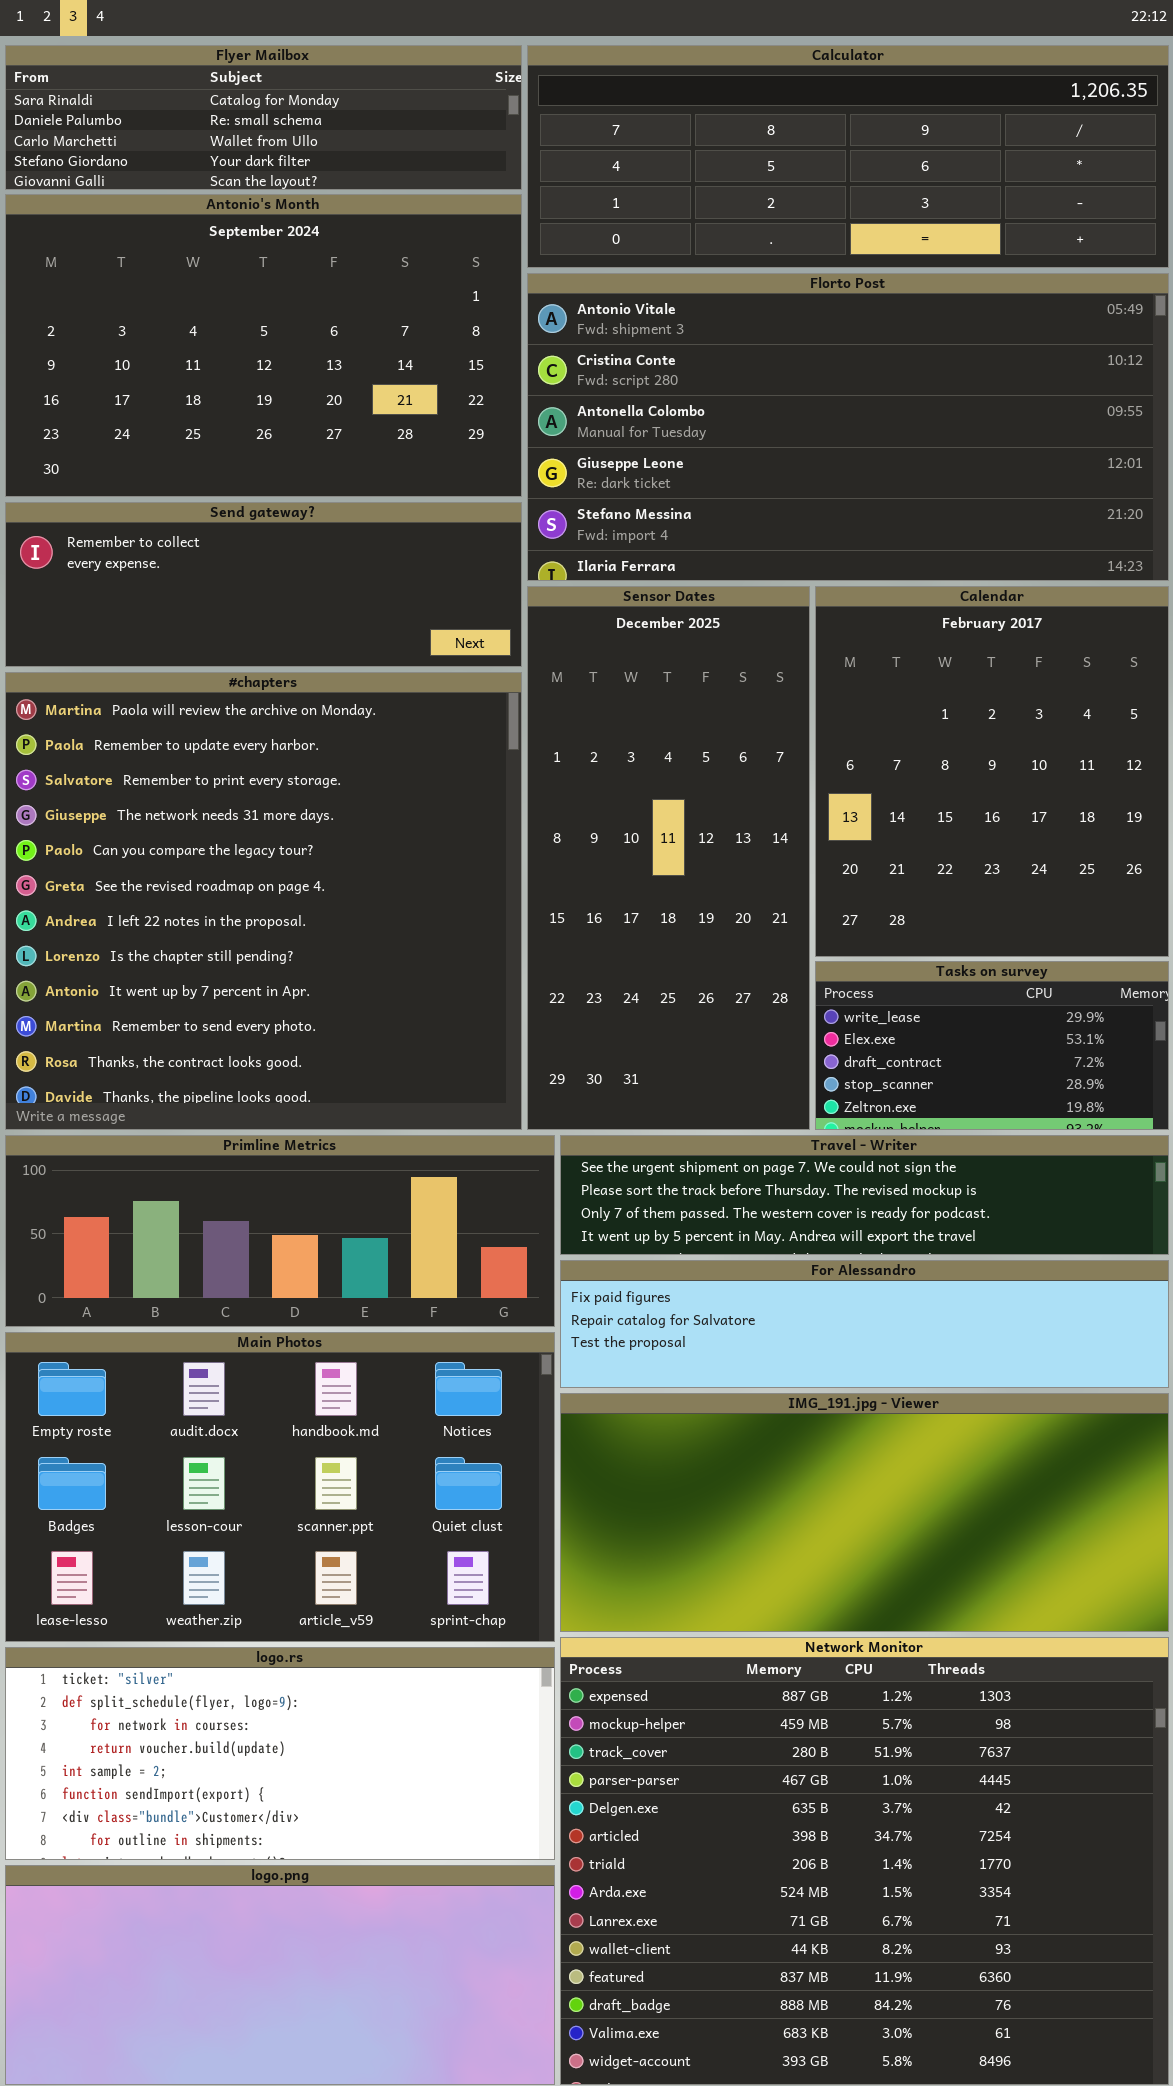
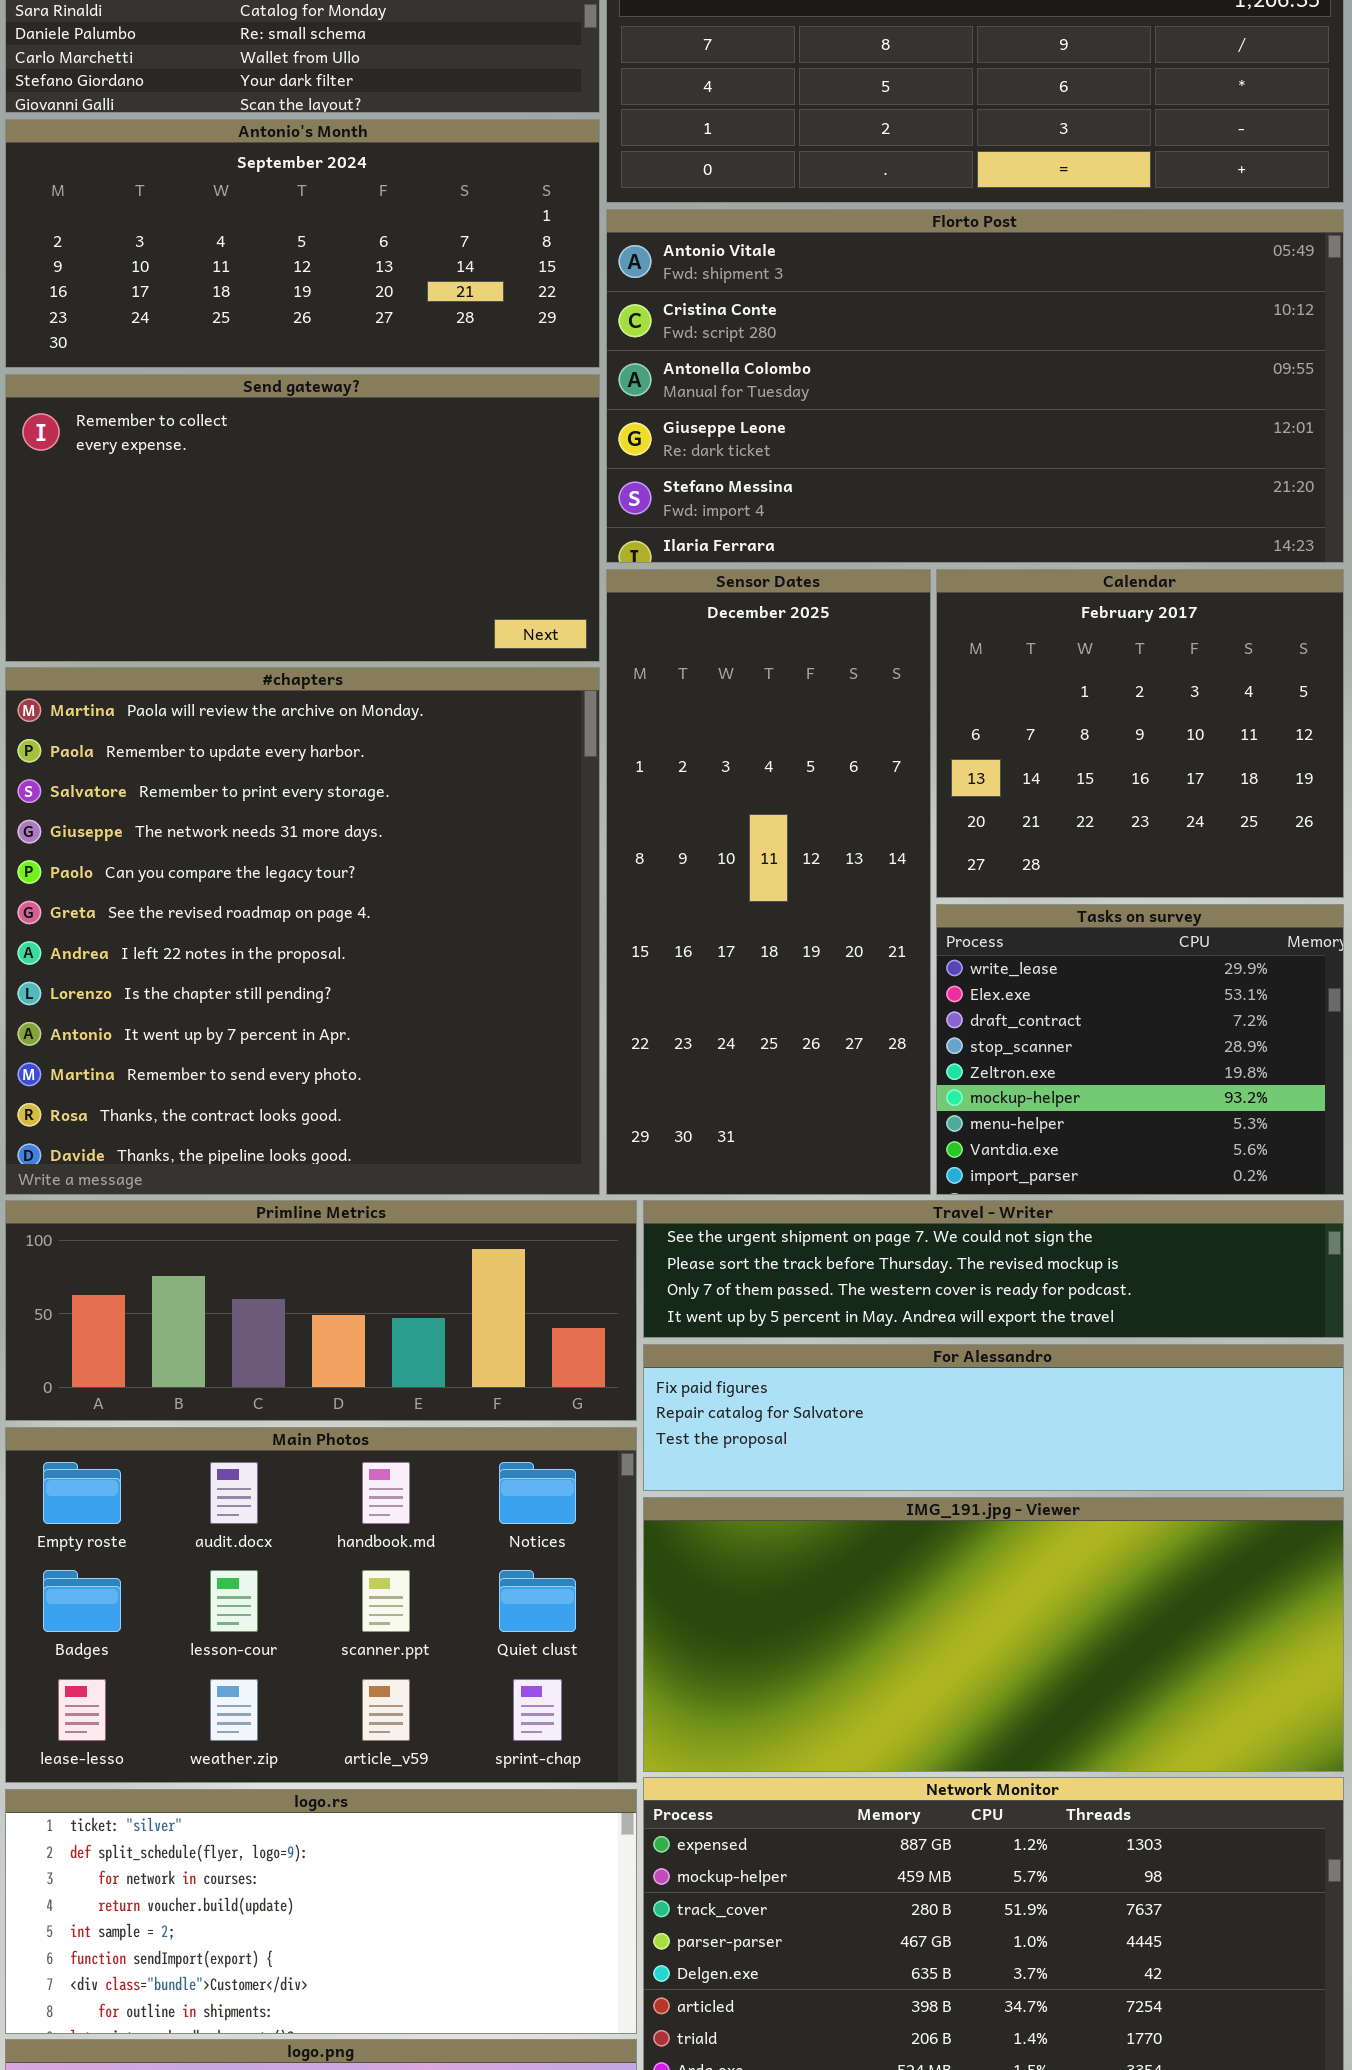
Antonio's Month: [5,194,522,497] -> [5,119,600,368], resized
Send gateway?: [5,502,522,667] -> [5,374,600,662], resized
Calendar: [815,586,1169,957] -> [936,569,1344,898], resized
Tasks on survey: [815,961,1169,1130] -> [936,904,1344,1195], resized

